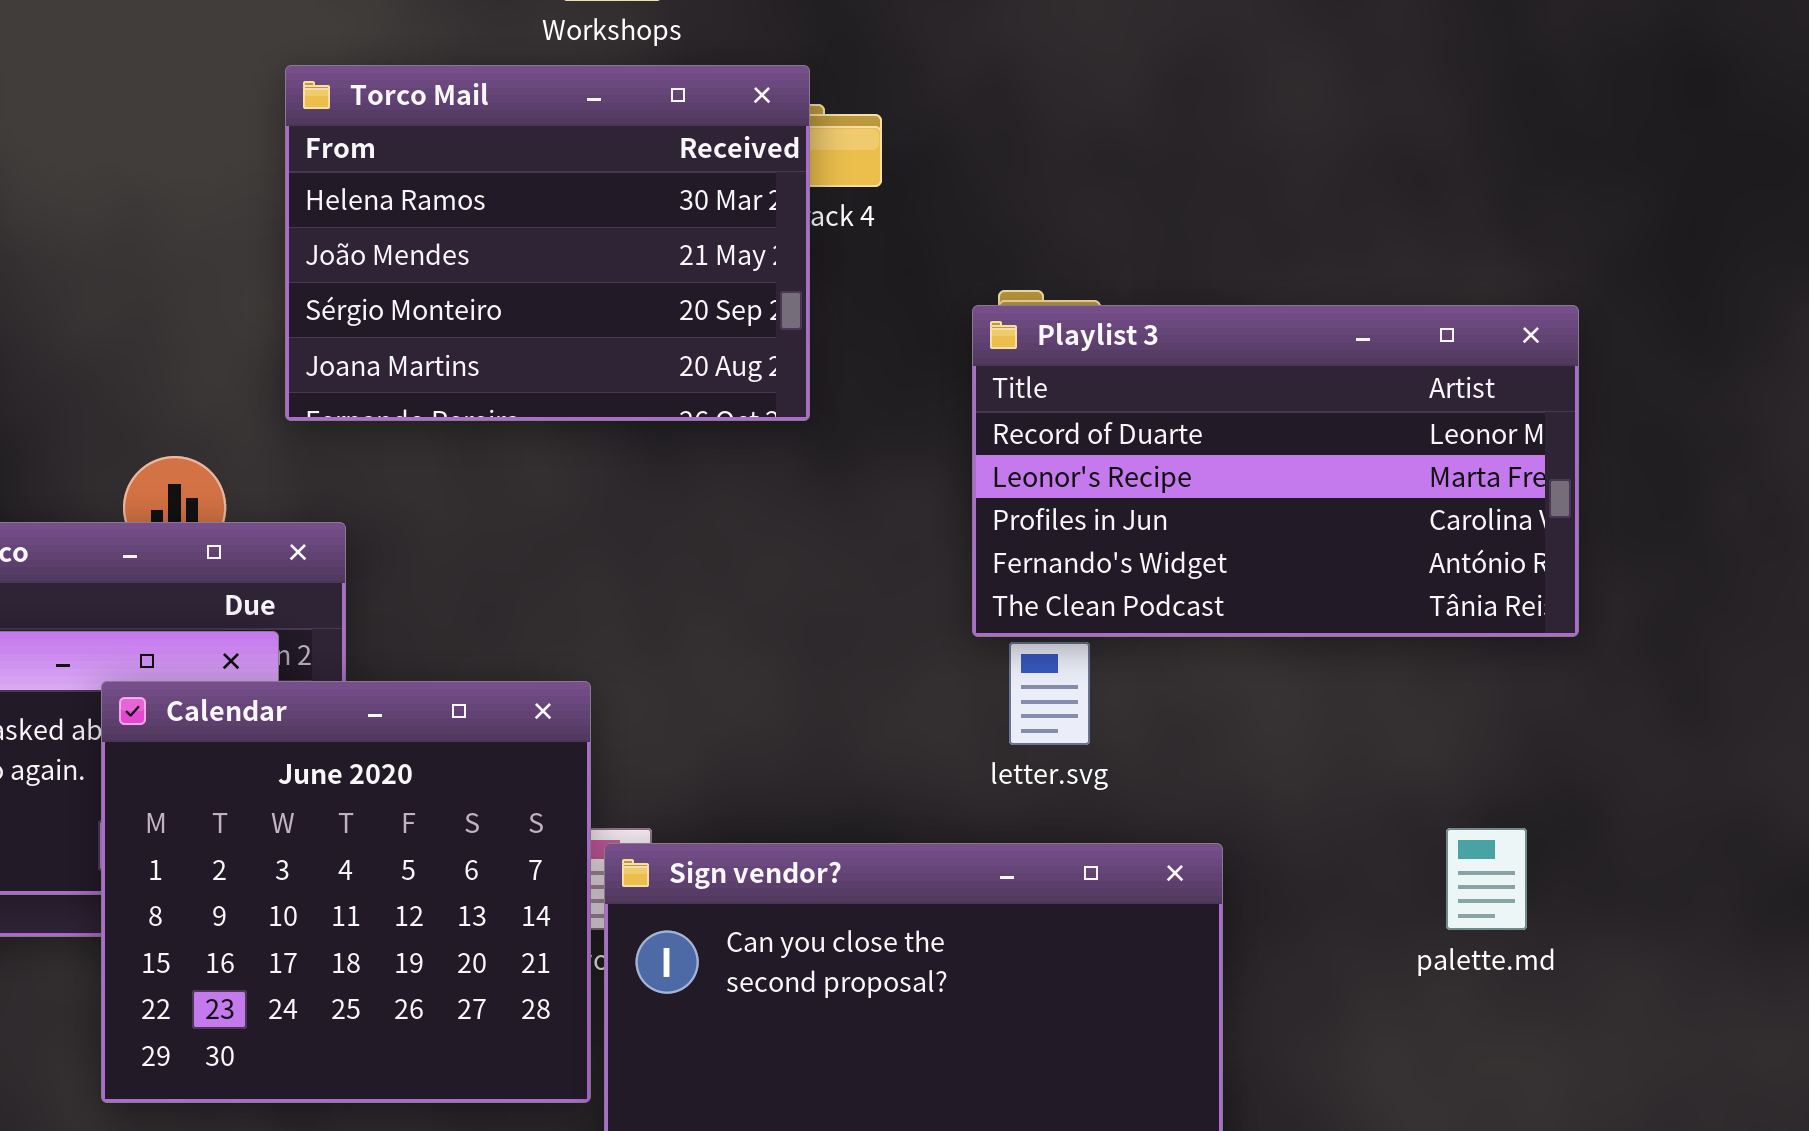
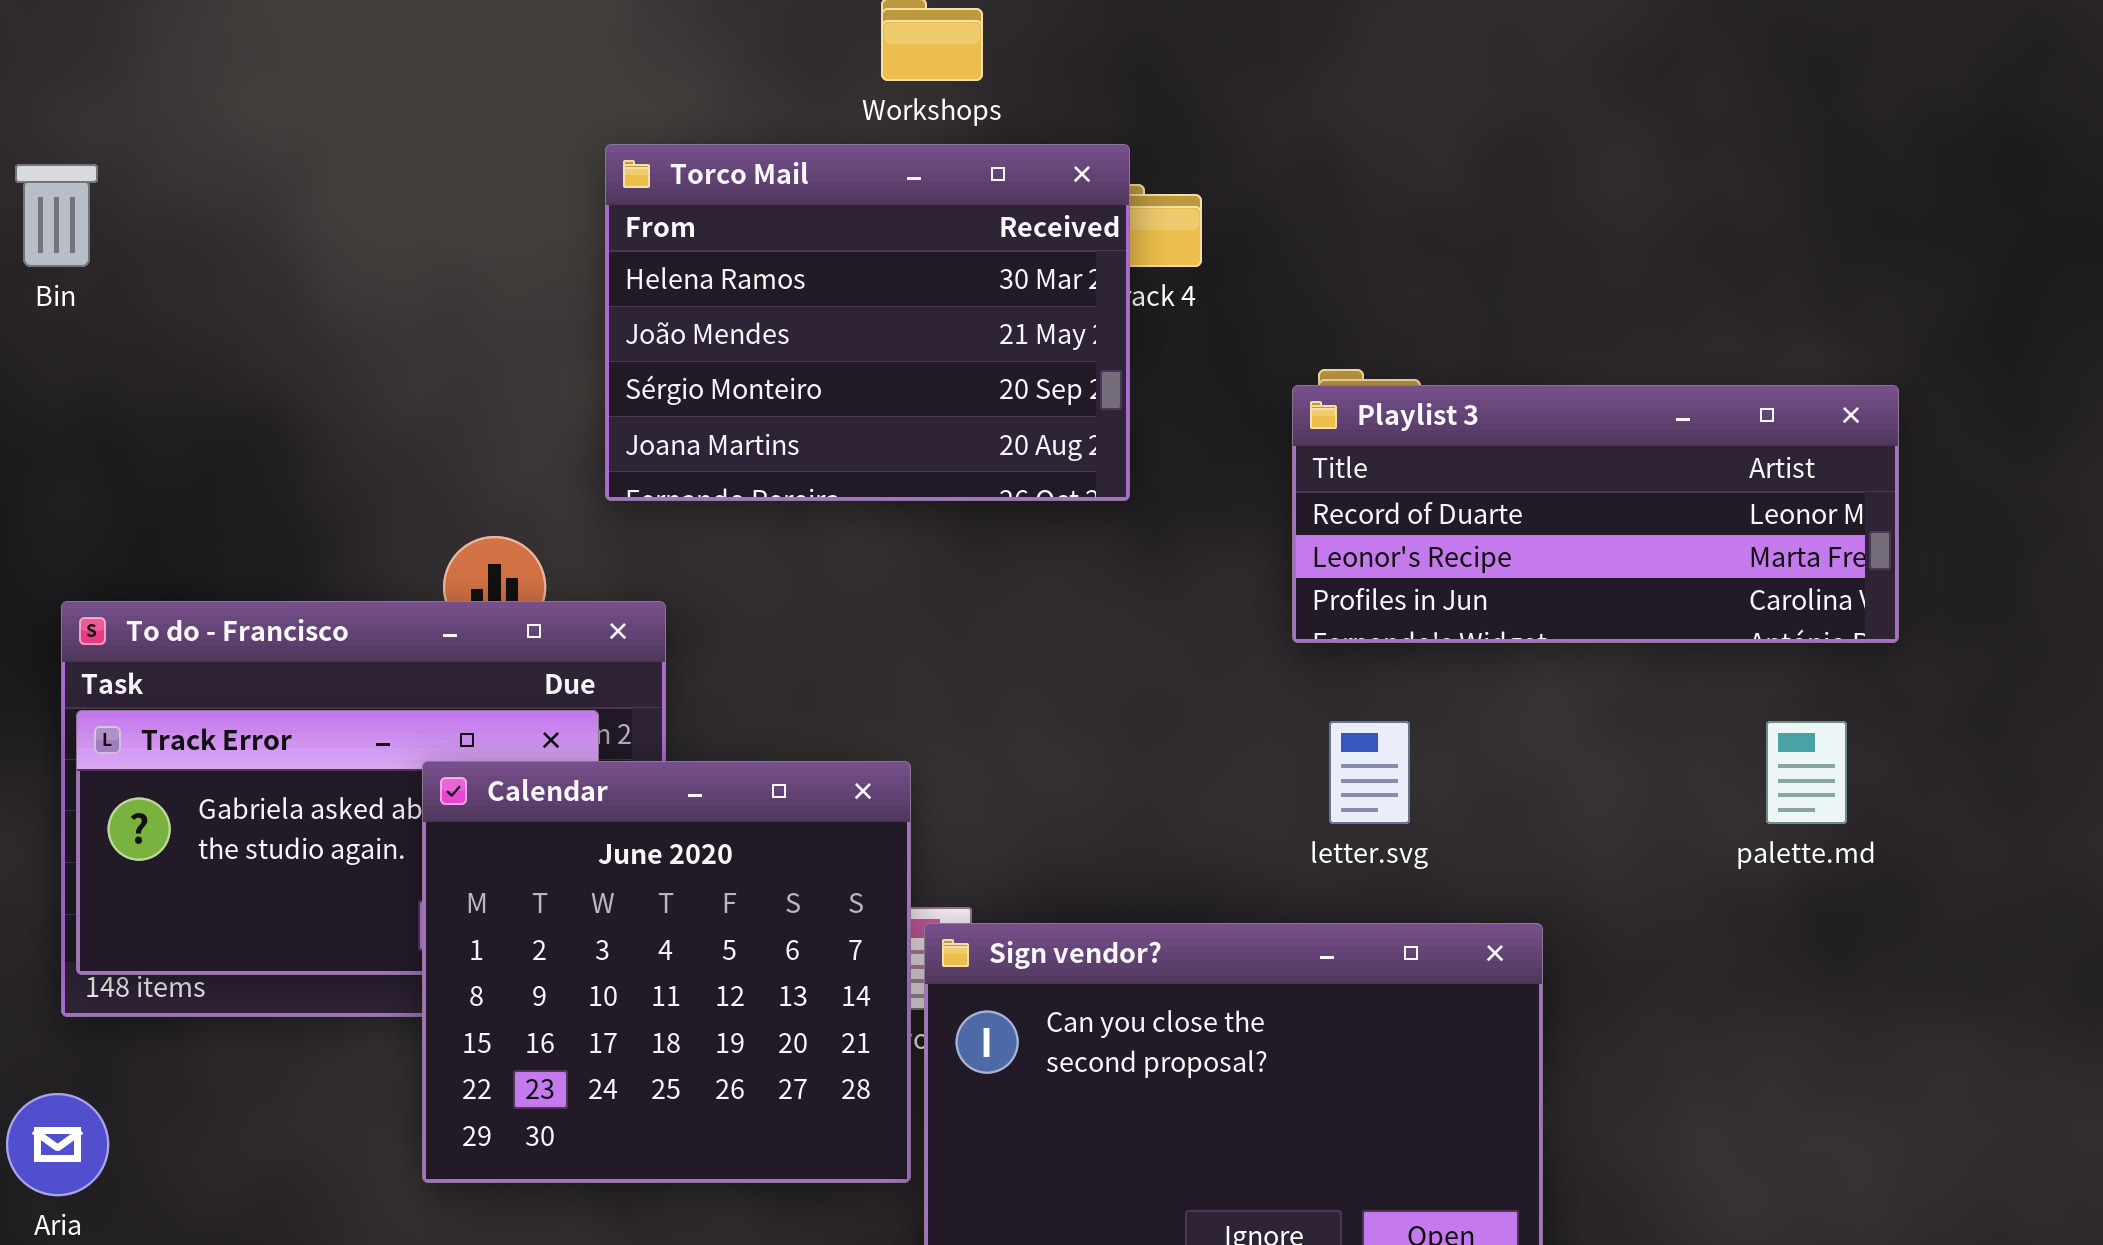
Playlist 3: [972,305,1579,637] -> [1292,385,1899,643], resized
palette.md: [1446,828,1527,930] -> [1766,721,1847,824], moved

